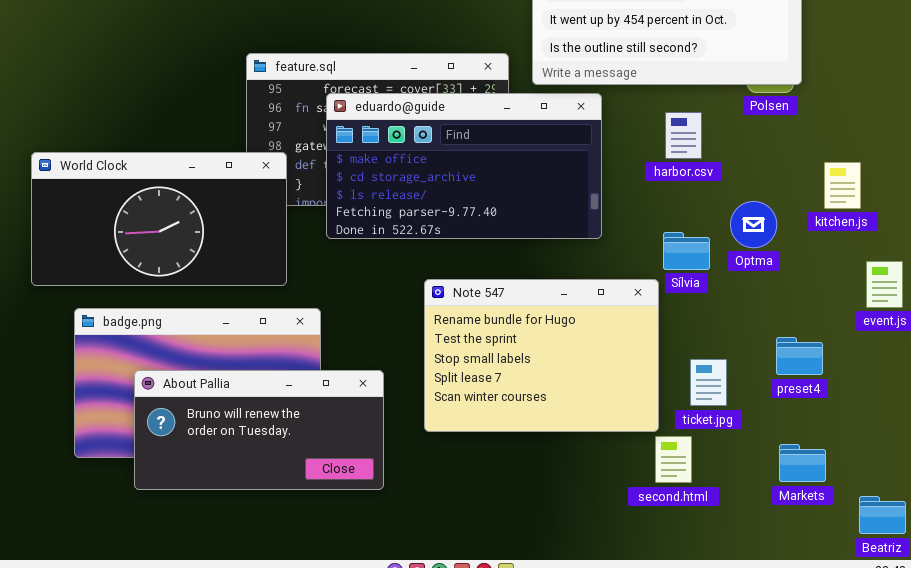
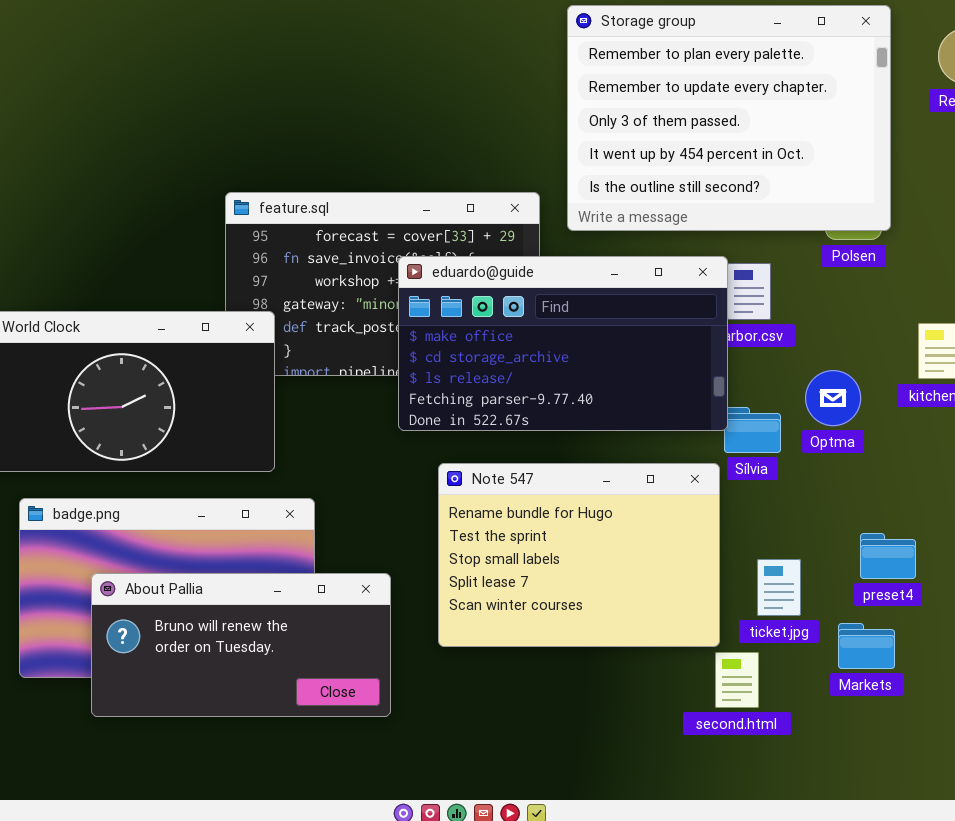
eduardo@guide: [326,93,602,239] -> [398,256,728,431], moved
Markets: [779,444,826,482] -> [838,623,895,669], moved

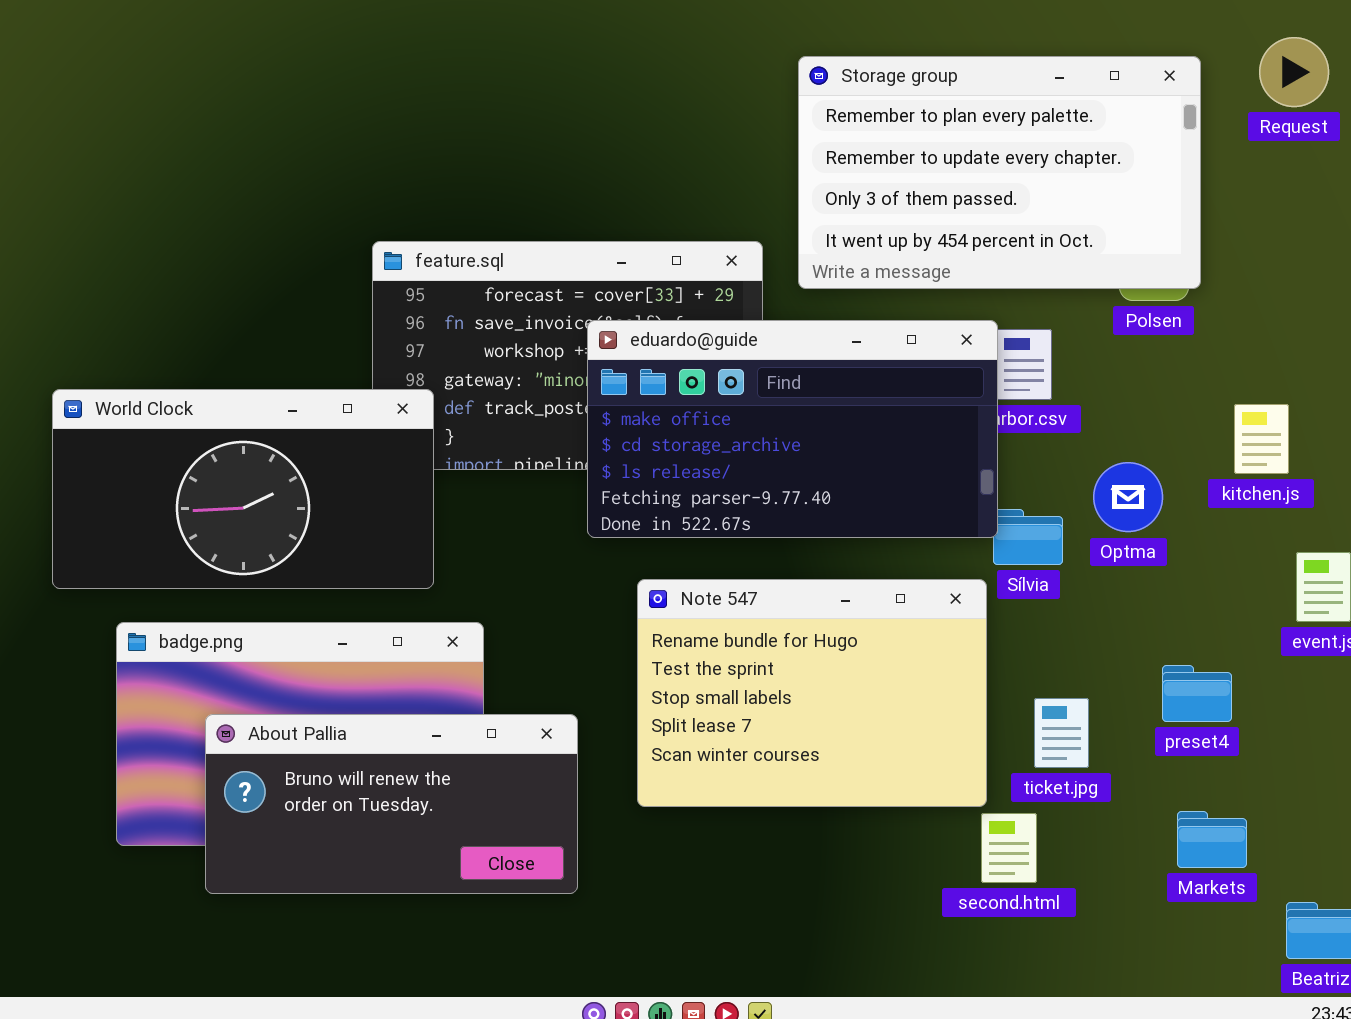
Storage group: [567,5,891,231] -> [798,56,1201,289], resized
Markets: [838,623,895,669] -> [1177,811,1247,868], moved

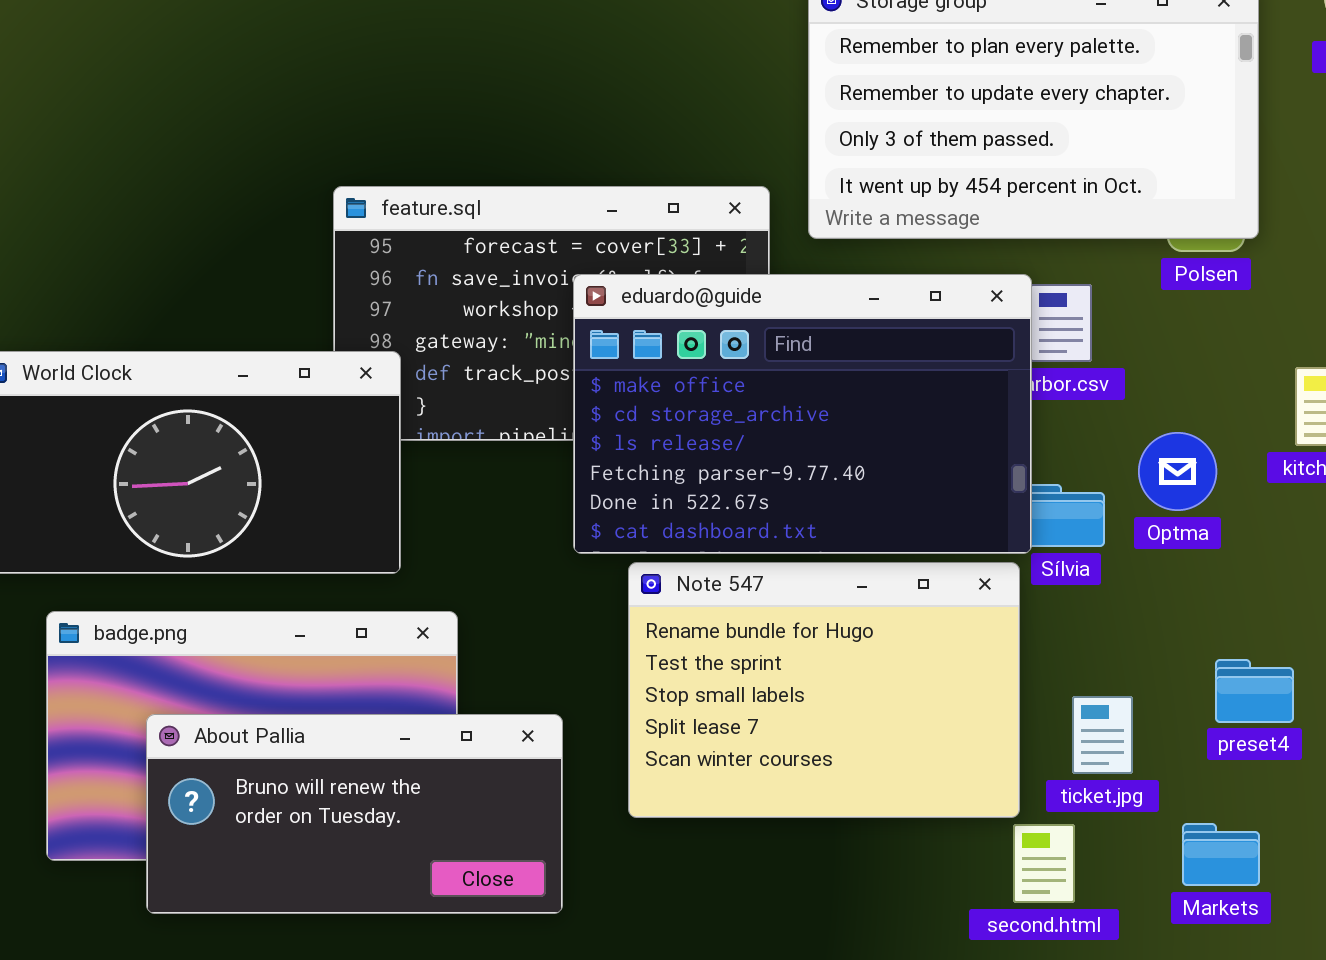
eduardo@guide: [587,320,998,538] -> [573,274,1032,554], resized
Markets: [1177,811,1247,868] -> [1182,823,1260,886], moved

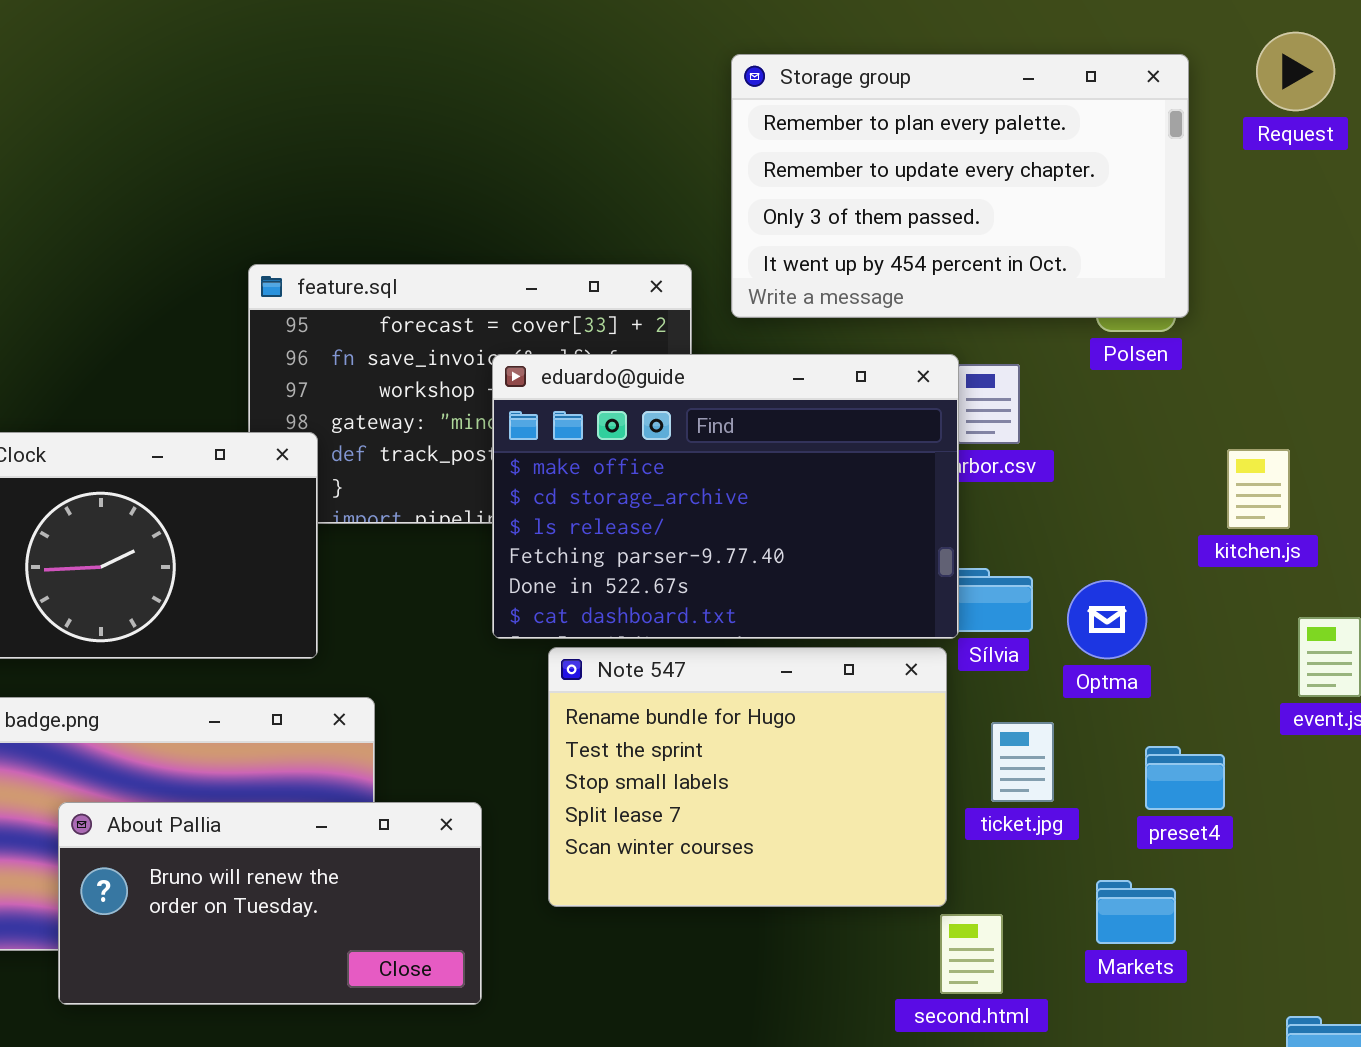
Optma: [1138,432,1217,511] -> [1067,580,1147,659], moved
ticket.jpg: [1072,696,1133,774] -> [991,722,1054,802], moved
Markets: [1182,823,1260,886] -> [1096,880,1176,944], moved

